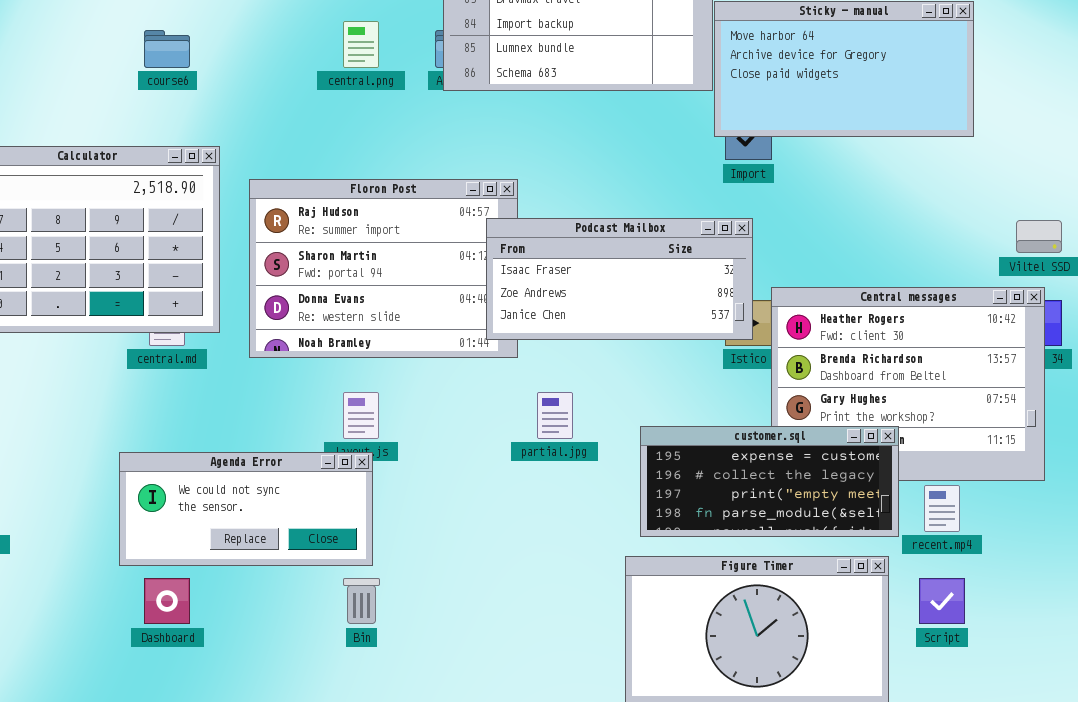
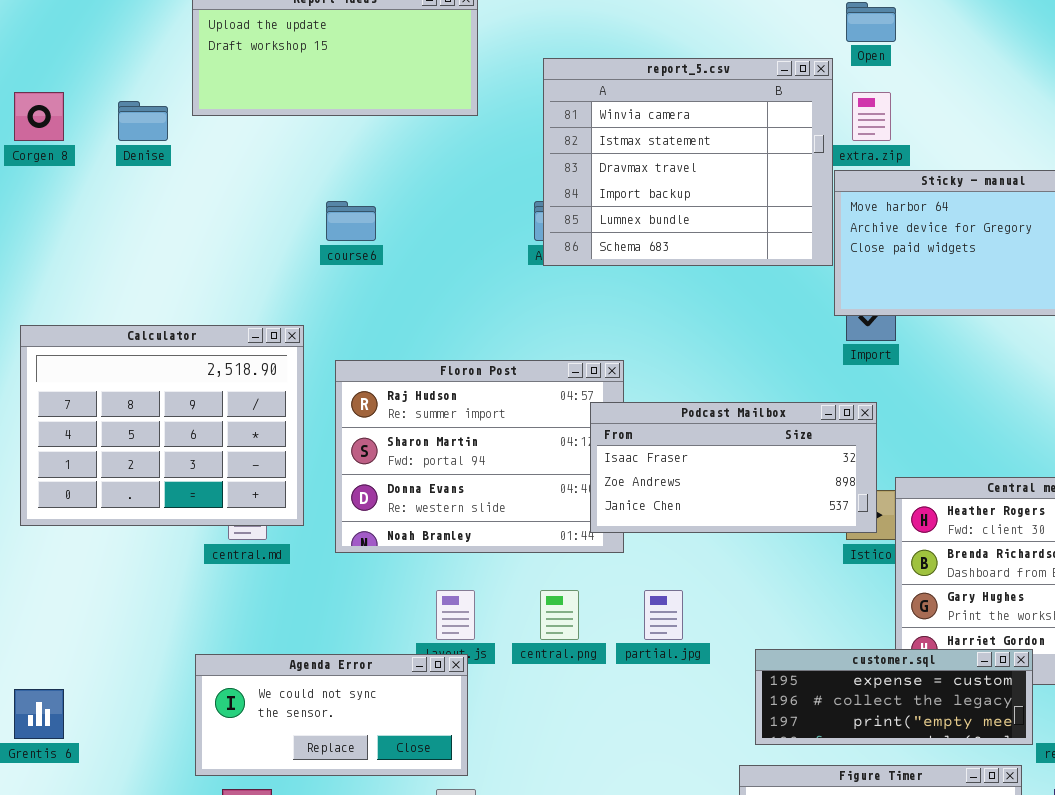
central.png: [343,21,379,68] -> [540,590,579,640], moved
course6: [144,30,190,68] -> [326,201,376,241], moved
customer.sql: [640,426,899,537] -> [755,649,1033,745], resized

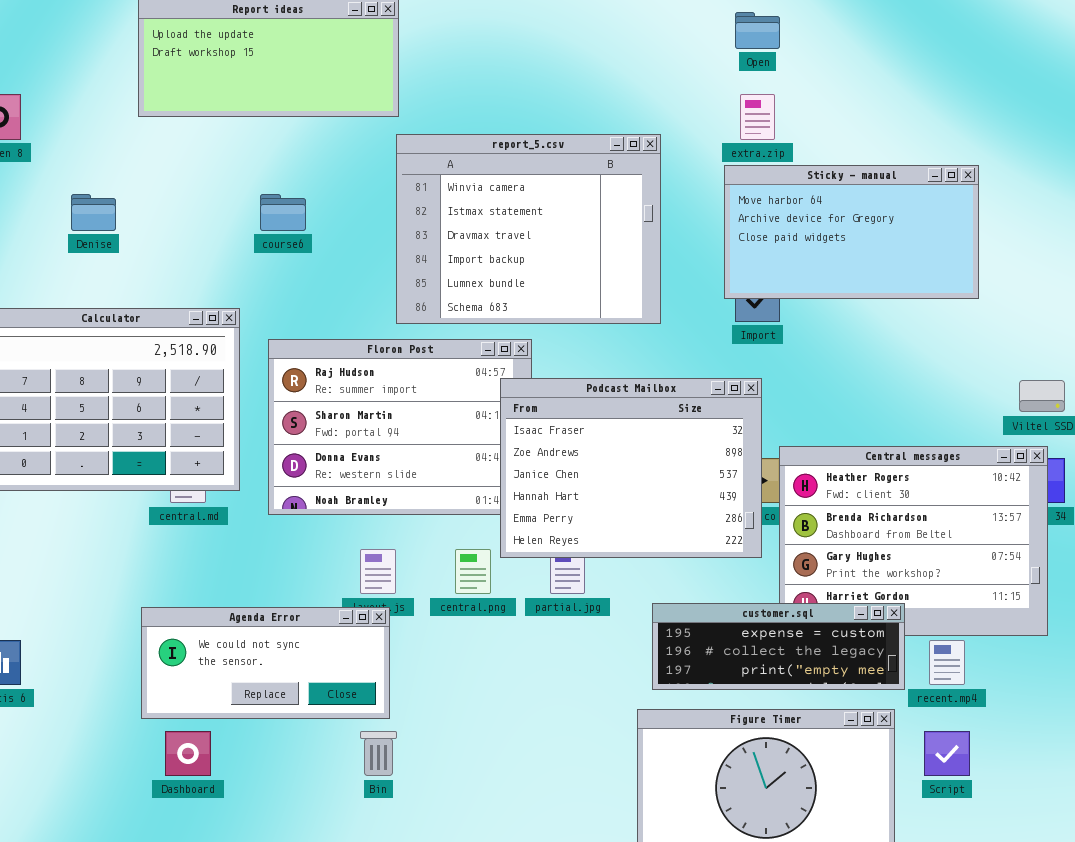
report_5.csv: [543,58,833,266] -> [396,134,661,324], moved
Denise: [118,101,168,141] -> [71,194,116,231], moved
Podcast Mailbox: [590,402,877,533] -> [500,378,762,558], resized

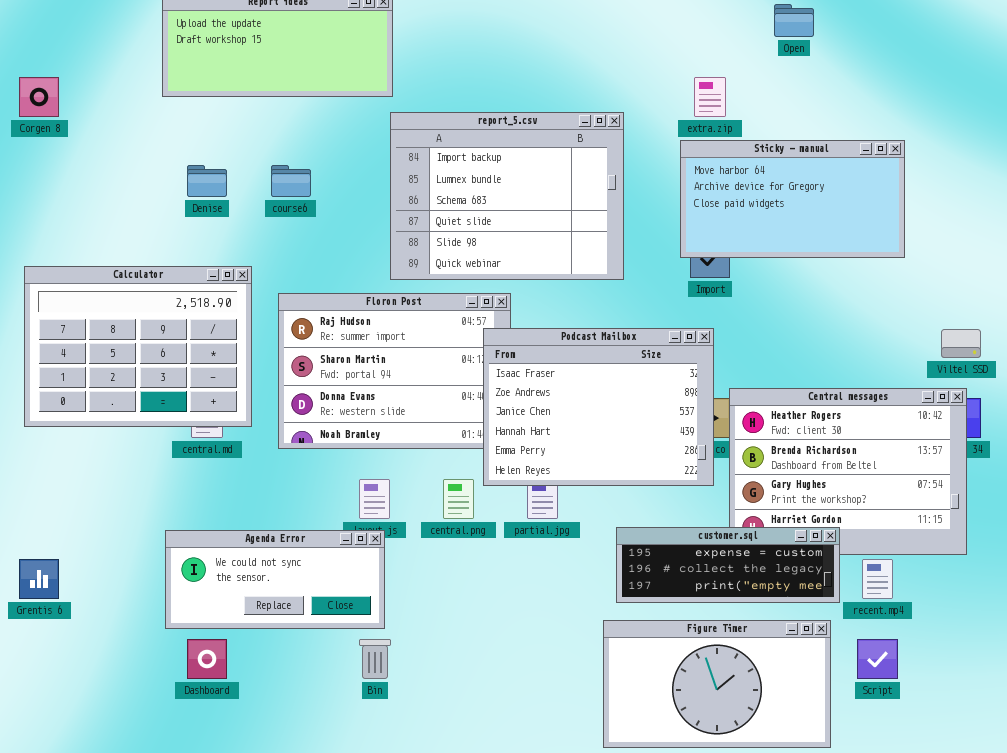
Open: [735,12,780,49] -> [774,4,814,37], moved
report_5.csv: [396,134,661,324] -> [390,112,624,280], scrolled down 3 rows
Denise: [71,194,116,231] -> [187,165,227,197], moved

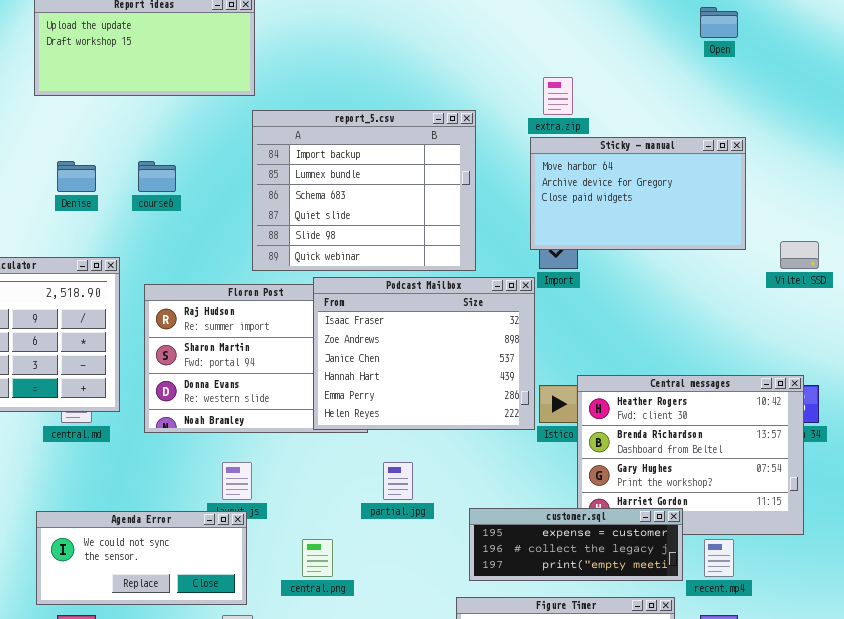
Open: [774,4,814,37] -> [700,7,738,38], moved
Podcast Mailbox: [483,328,714,486] -> [313,277,535,430], moved
Viltel SSD: [941,329,981,358] -> [780,241,819,269], moved
central.png: [443,479,474,519] -> [302,539,333,577], moved

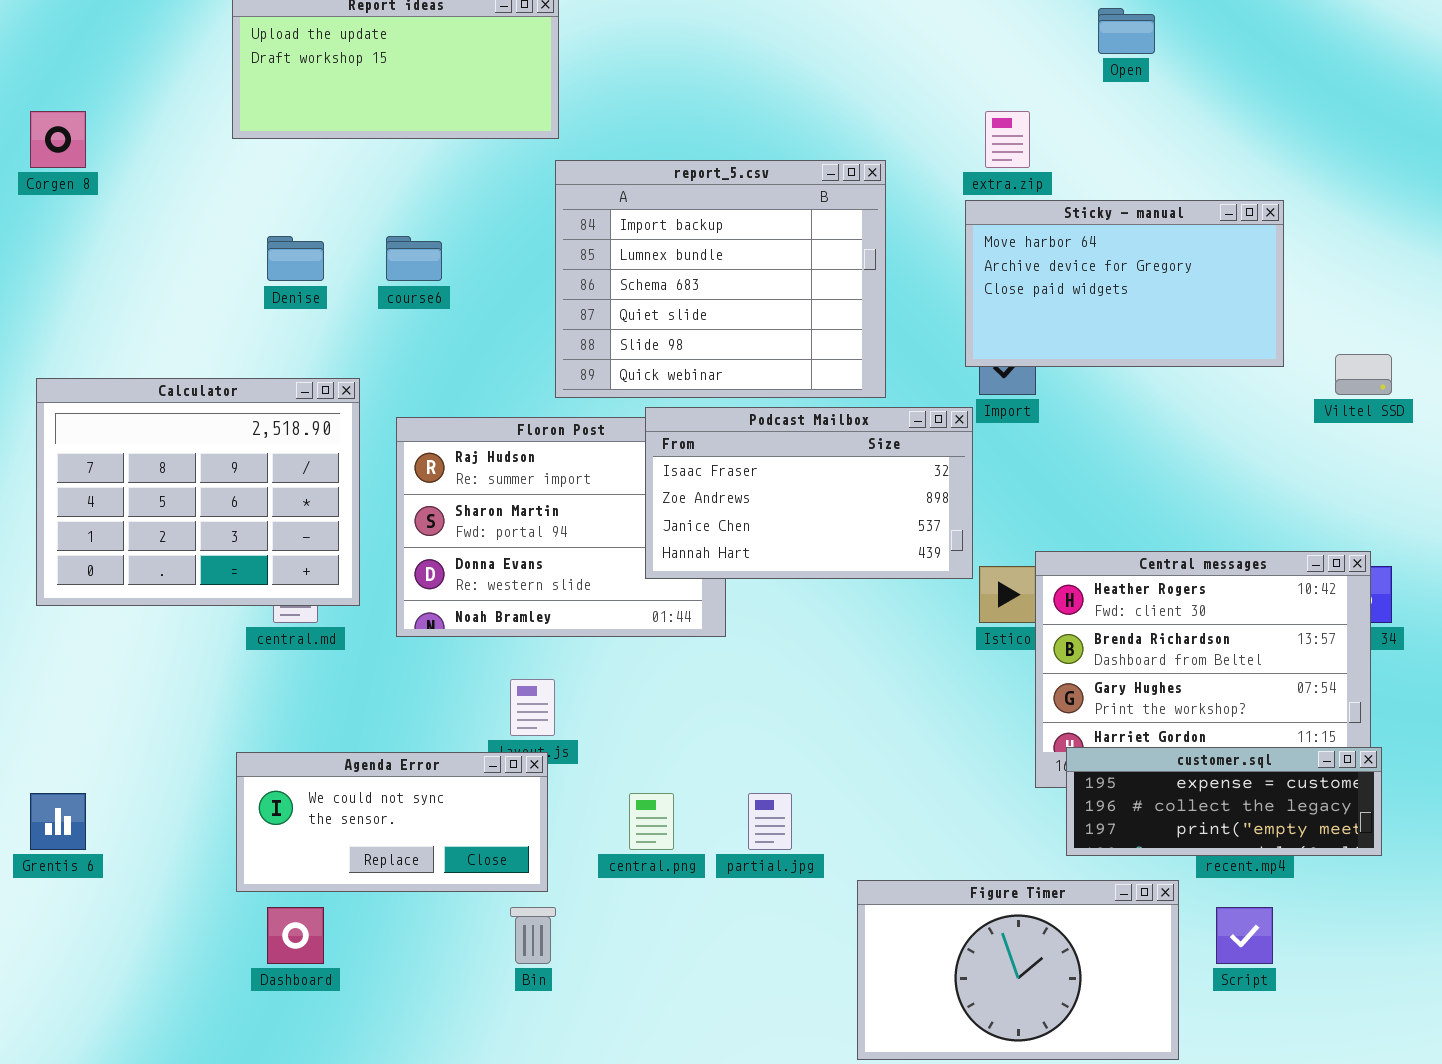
Open: [700,7,738,38] -> [1098,8,1155,54], moved
Podcast Mailbox: [313,277,535,430] -> [645,407,973,579], resized
partial.jpg: [383,462,413,500] -> [748,793,792,850], moved
customer.sql: [469,508,683,581] -> [1066,747,1382,856], moved

